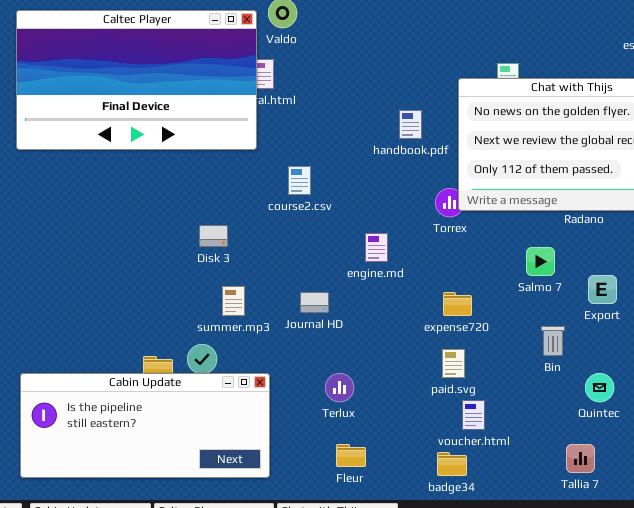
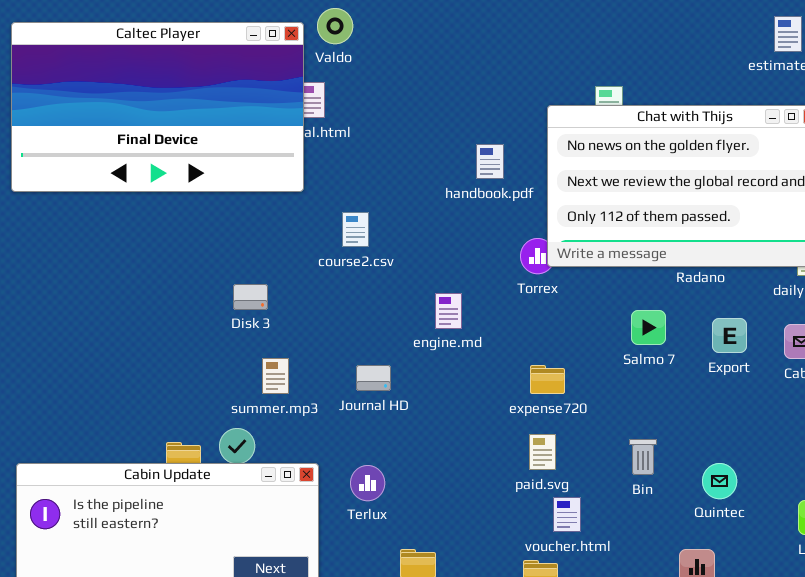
Export: [588,275,617,304] -> [712,318,747,353], moved
Bin: [541,326,565,356] -> [629,439,657,475], moved
Terlux: [325,373,354,402] -> [350,465,385,501], moved

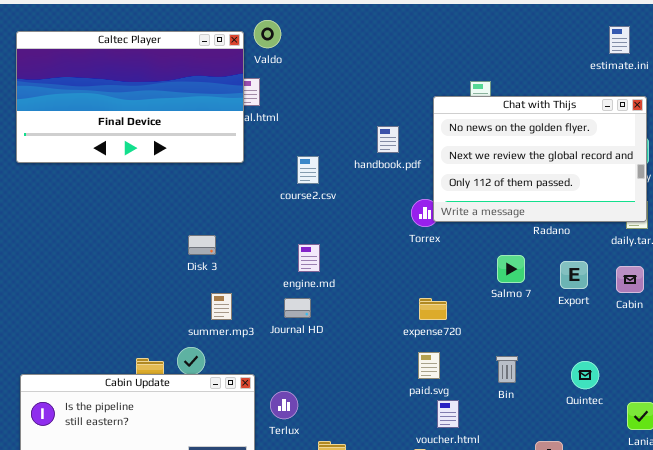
course2.csv: [342,212,369,247] -> [297,156,319,184], moved
engine.md: [435,293,462,329] -> [298,244,320,272], moved
Quintec: [702,463,737,499] -> [571,361,599,389], moved
Terlux: [350,465,385,501] -> [270,391,298,419], moved

